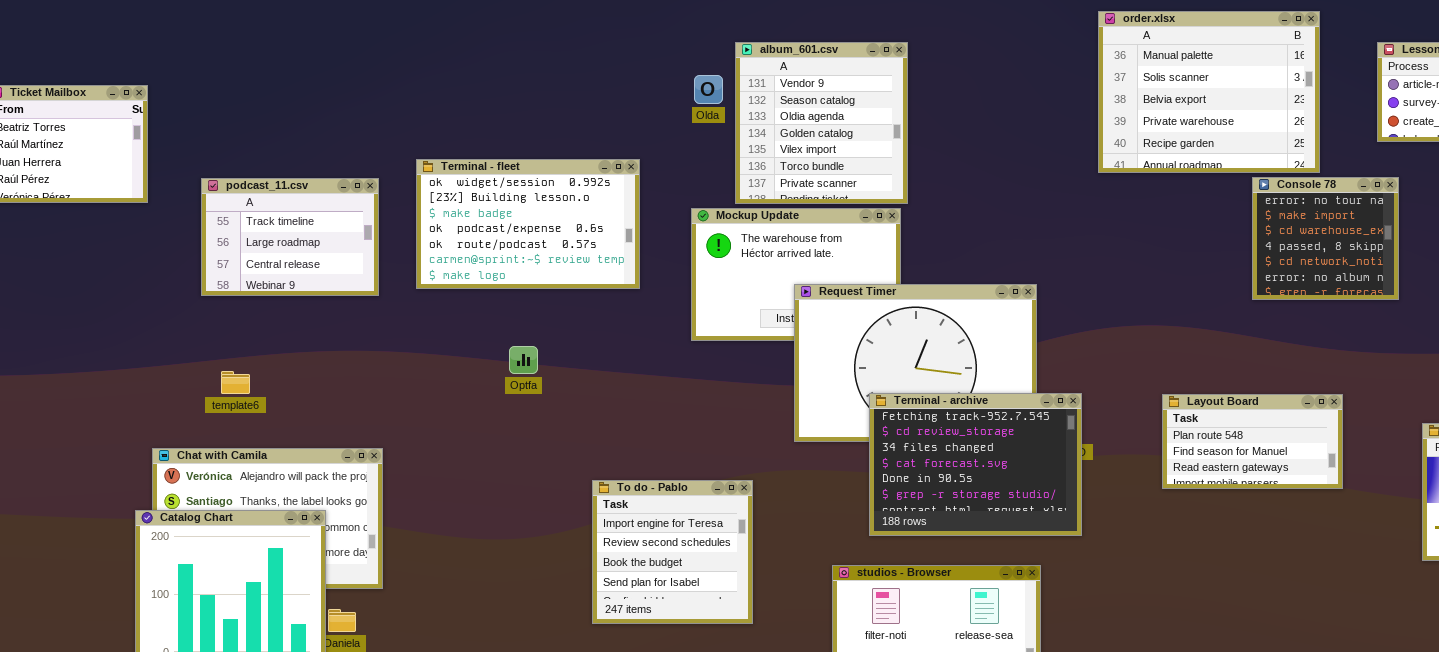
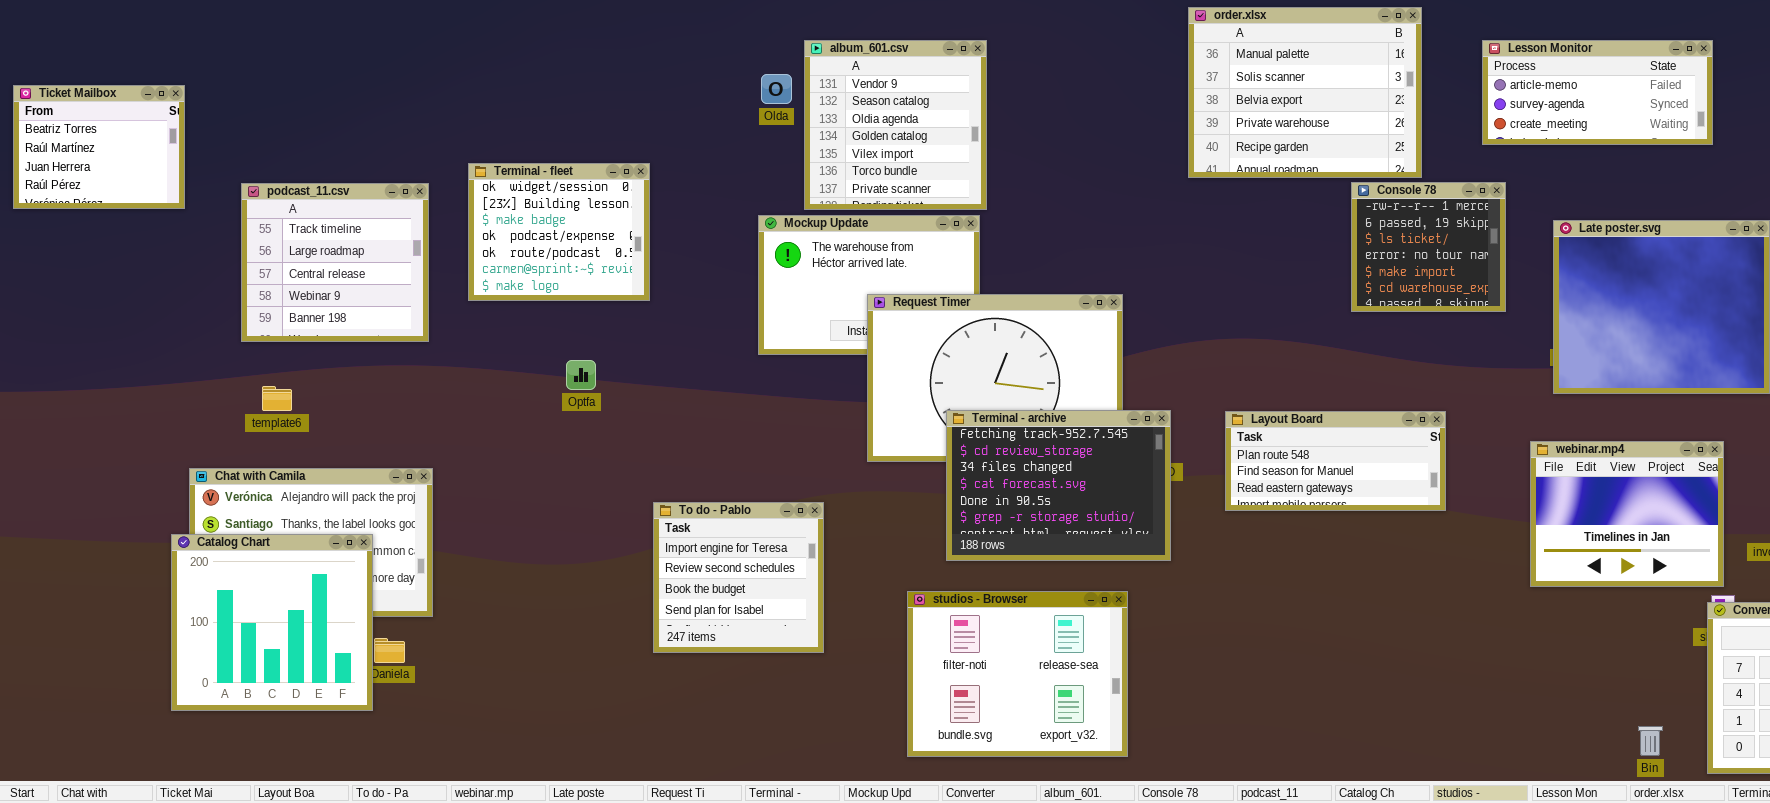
Terminal - fleet: [416,159,640,289] -> [468,163,650,301], resized
Console 78: [1252,177,1399,300] -> [1351,182,1506,312], scrolled up 3 rows
podcast_11.csv: [201,178,379,296] -> [241,183,429,342], resized
Layout Board: [1162,394,1343,489] -> [1225,411,1446,511], resized

